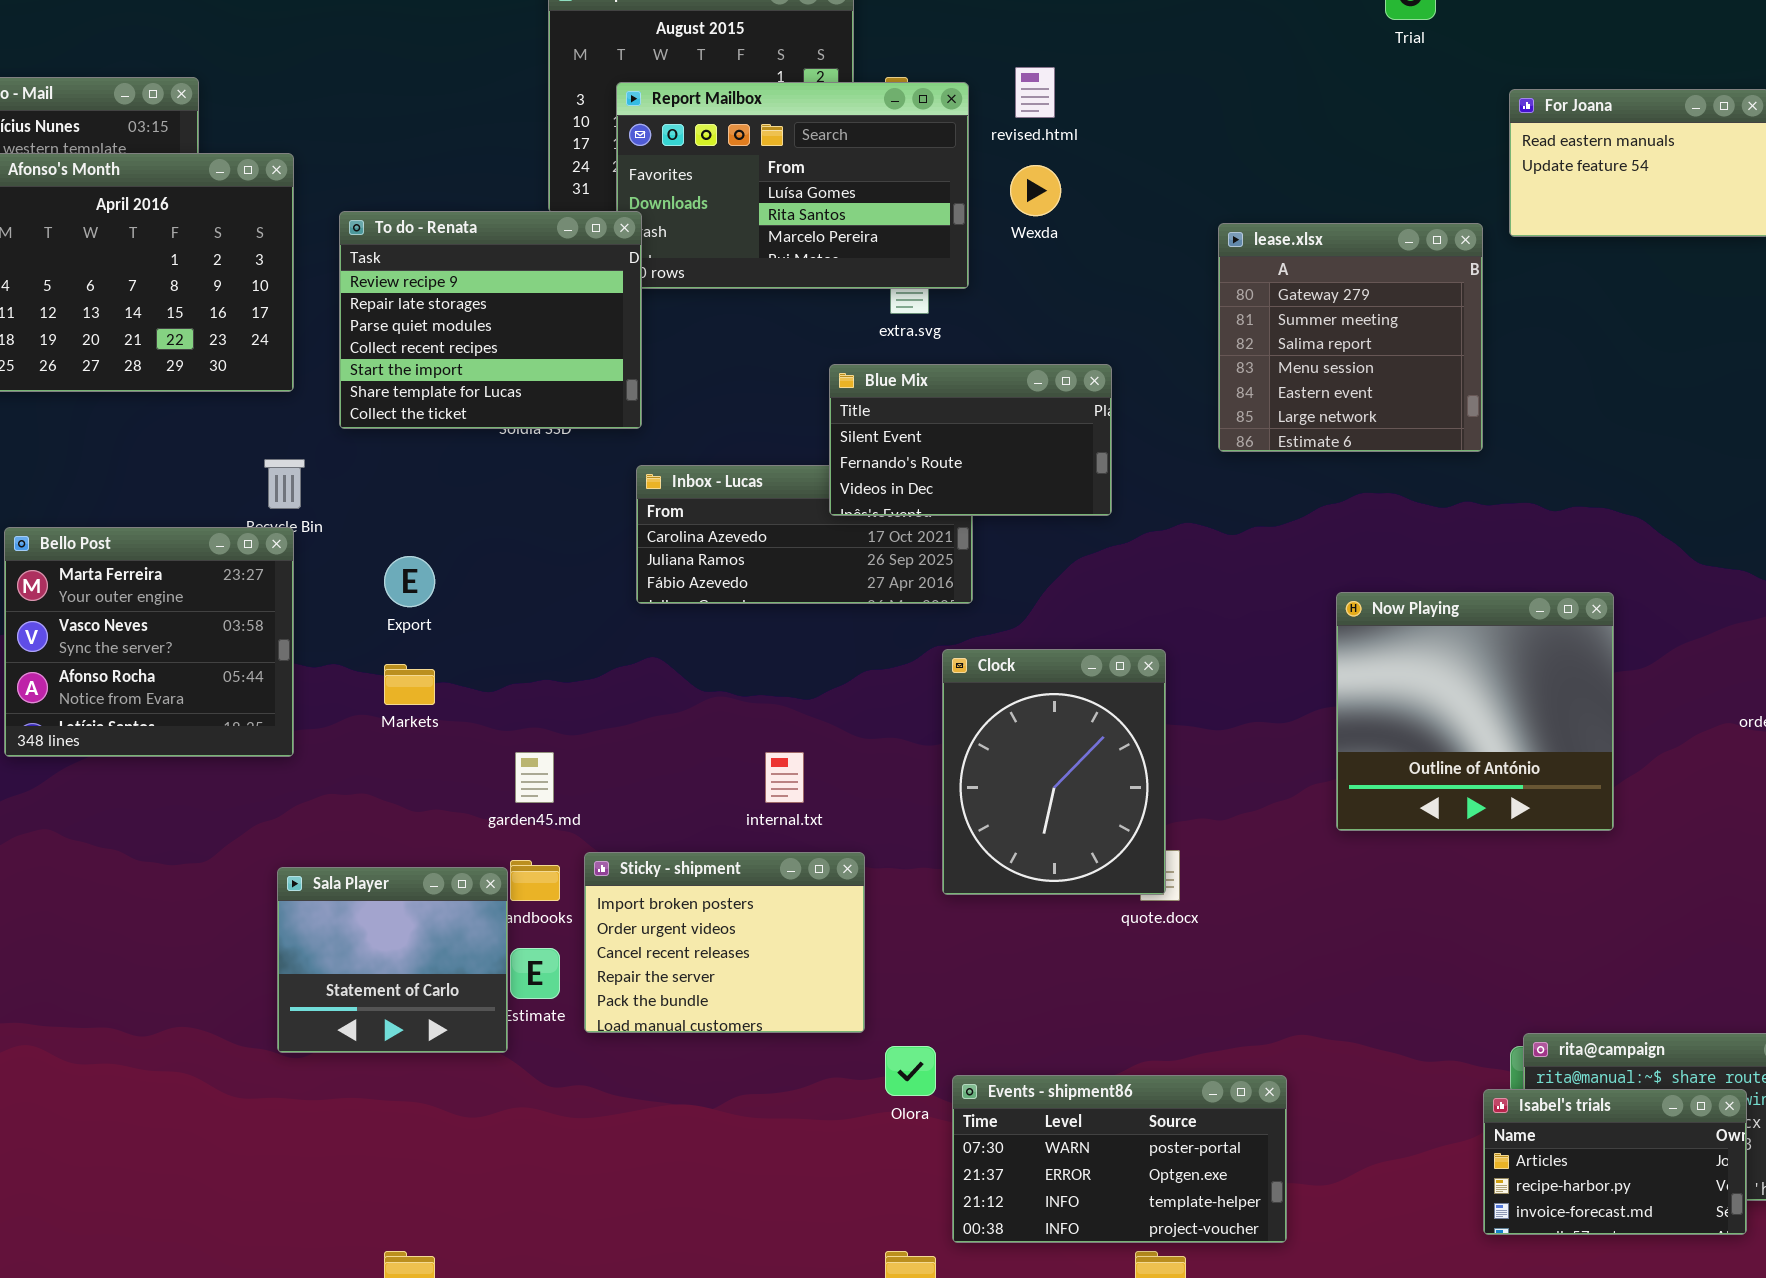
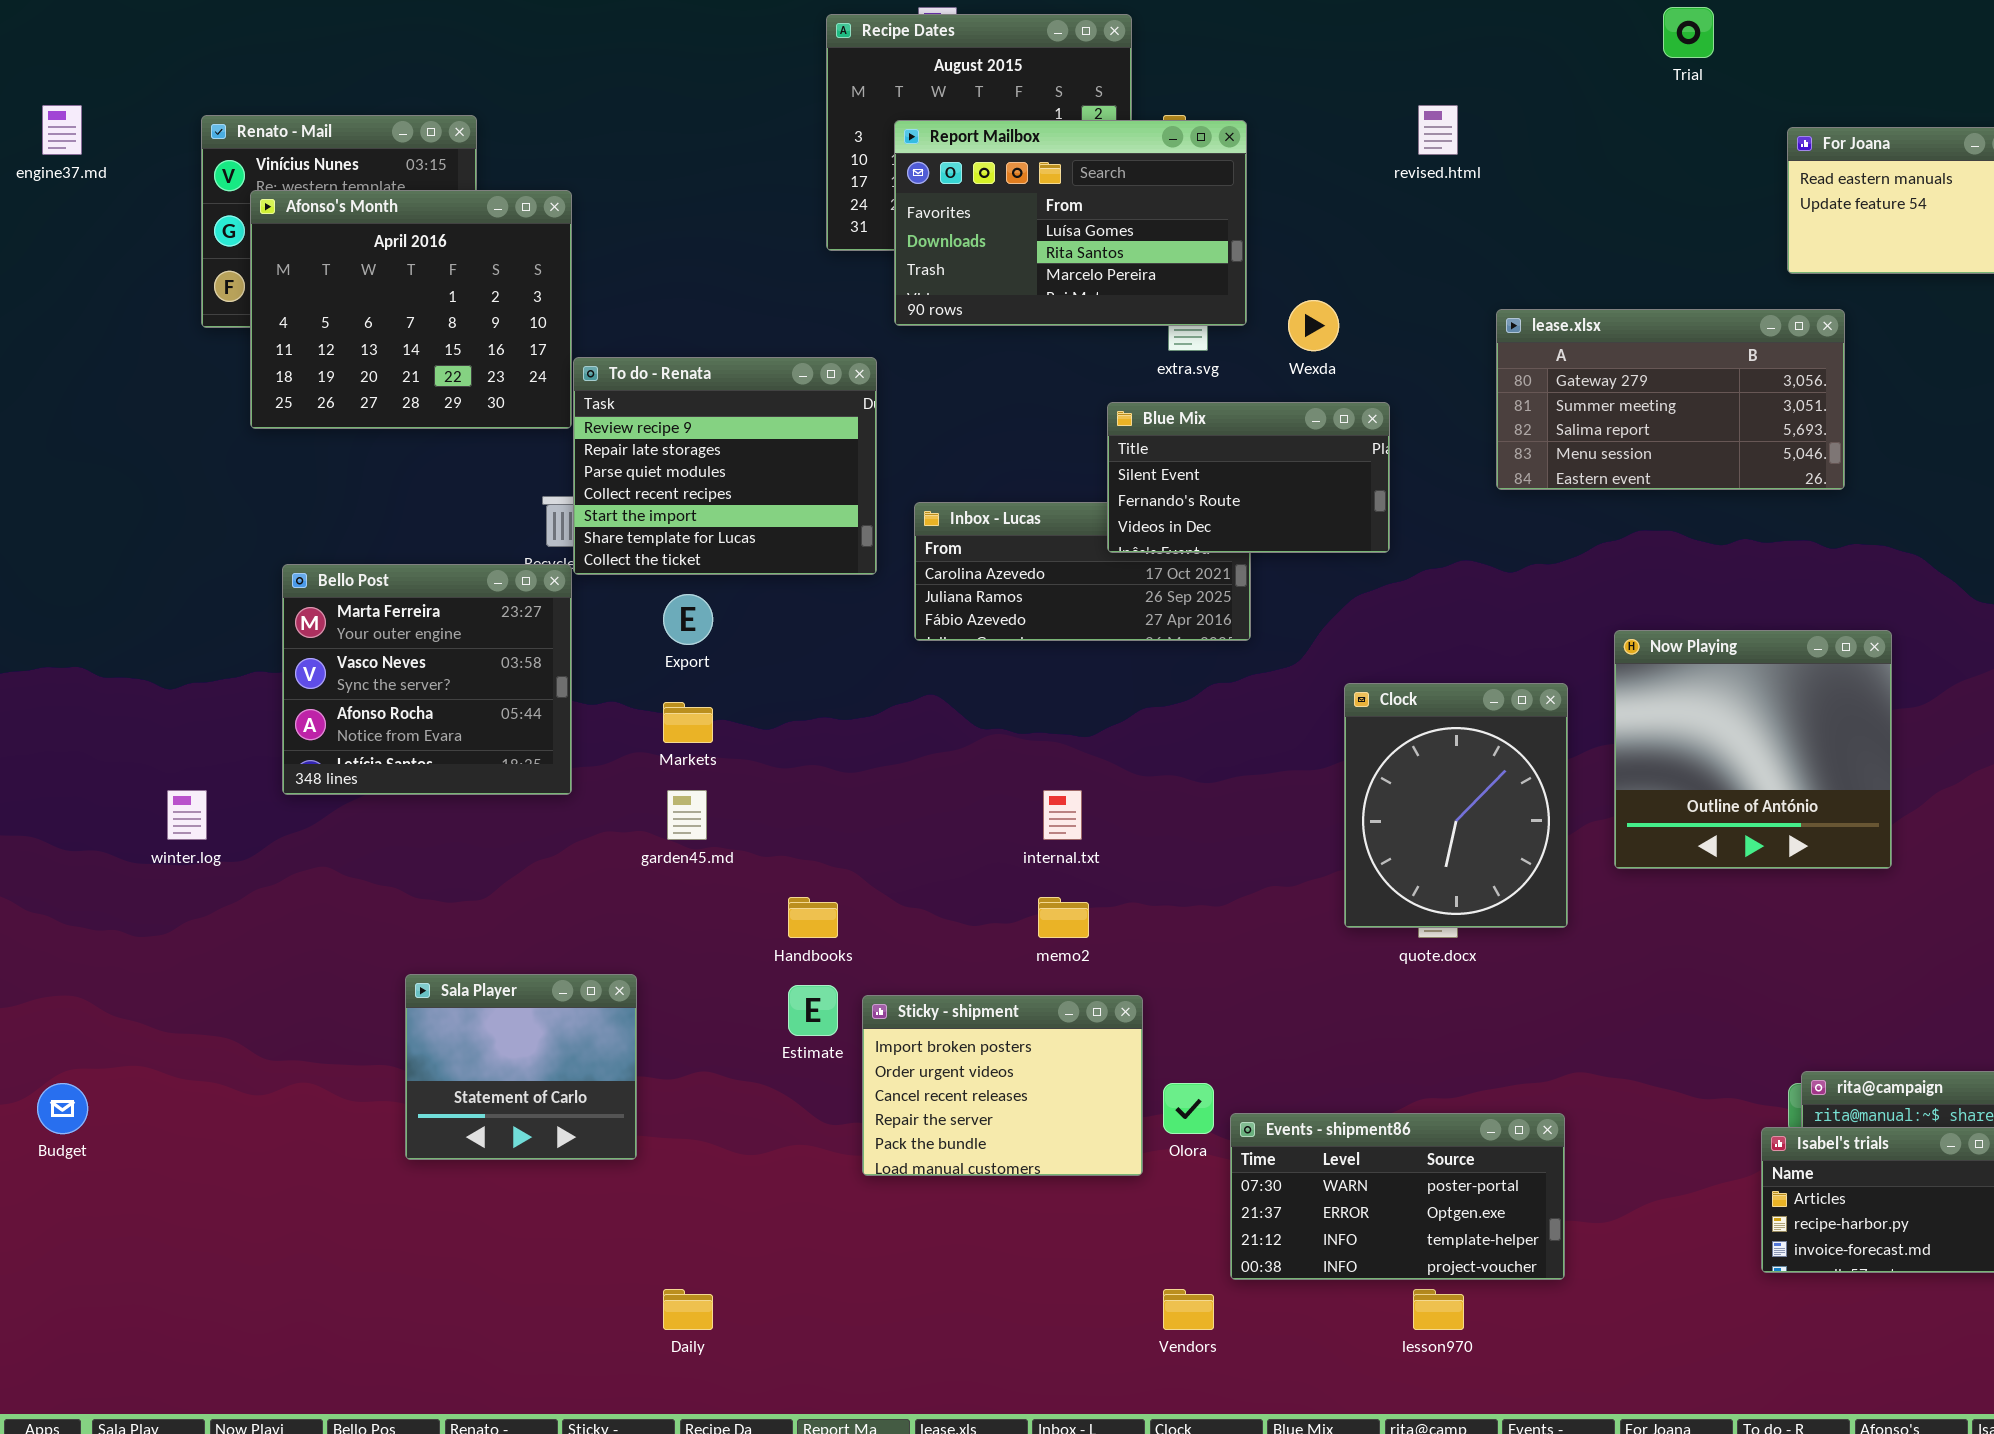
revised.html: [1015,67,1055,118] -> [1418,105,1458,155], moved
Wexda: [1010,165,1061,216] -> [1288,300,1339,351], moved
To do - Renata: [339,211,642,429] -> [573,357,877,575], moved
lease.xlsx: [1218,223,1483,452] -> [1496,309,1845,490], resized
Clock: [942,649,1166,895] -> [1344,683,1568,928], moved
garden45.md: [515,752,554,803] -> [667,790,707,840], moved
Sticky - shipment: [584,852,865,1033] -> [862,995,1143,1176], moved
Sala Player: [277,867,508,1053] -> [405,974,637,1160], moved

